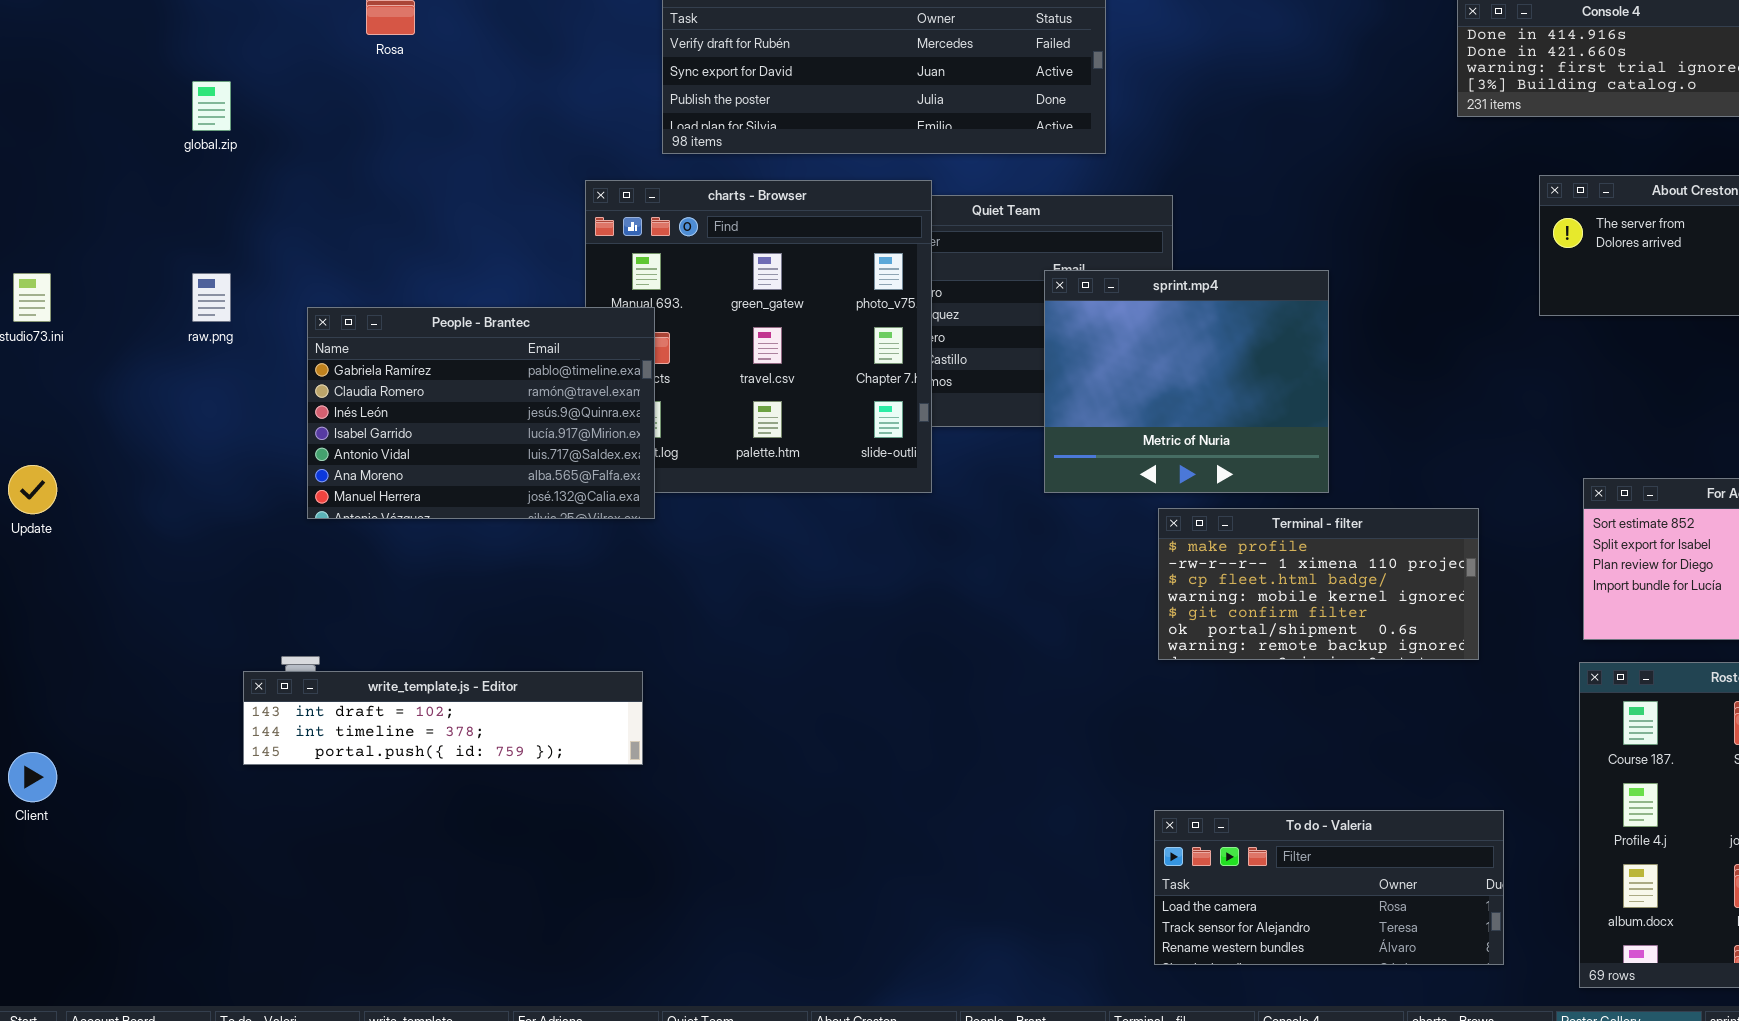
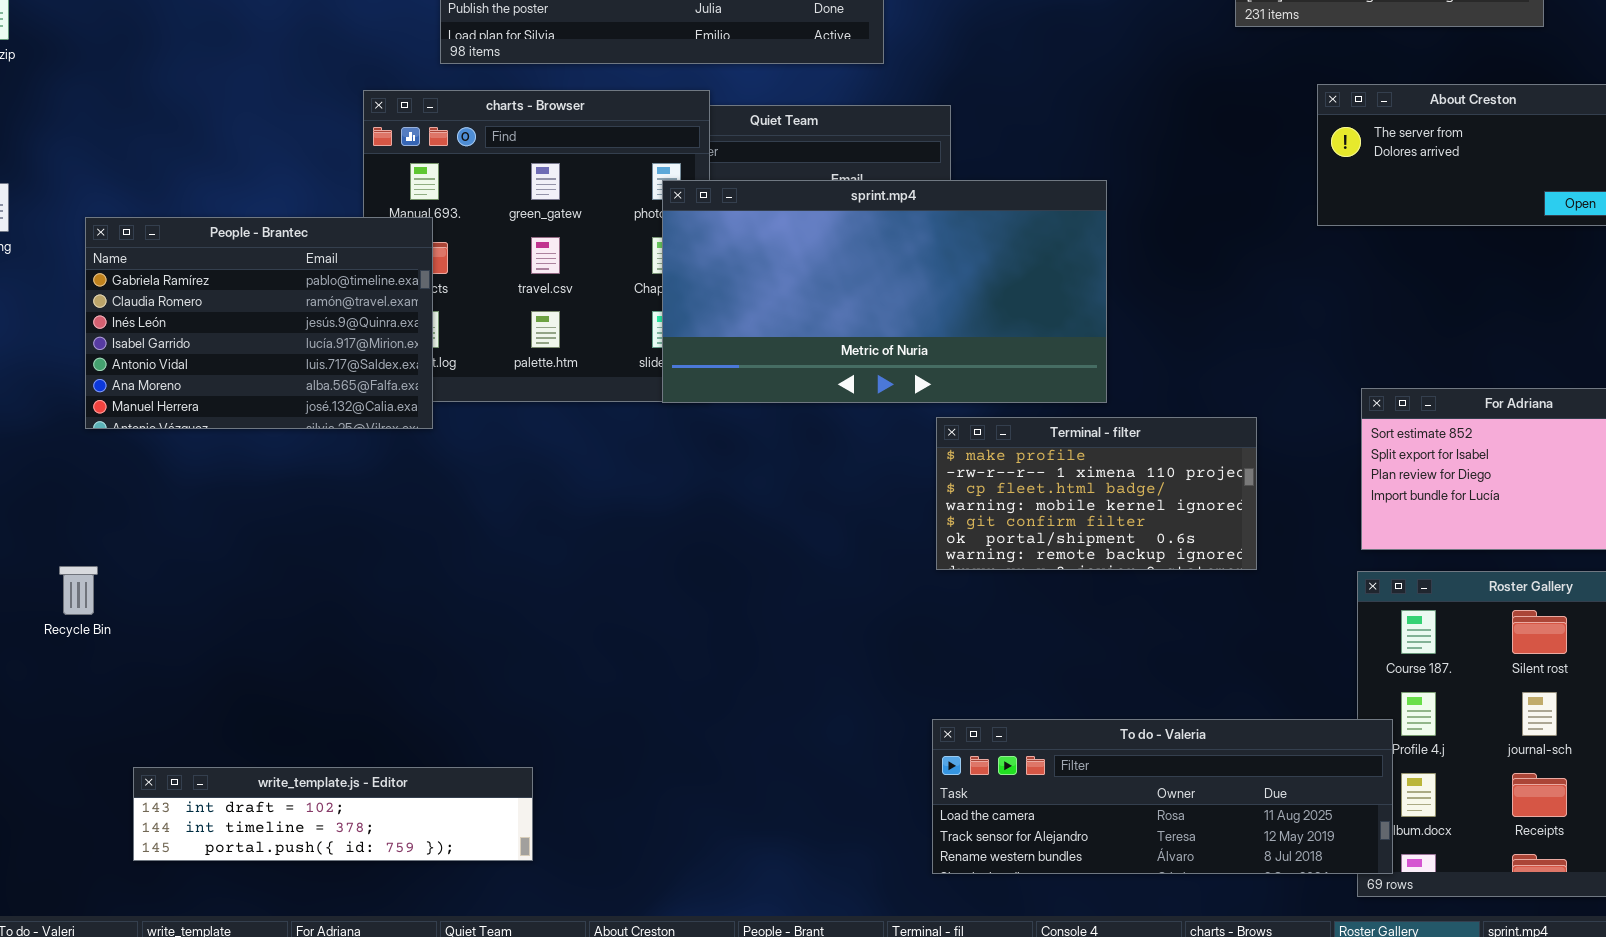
sprint.mp4: [1044,270,1329,493] -> [662,180,1107,403], resized
write_template.js - Editor: [243,671,643,765] -> [133,767,533,861], moved
To do - Valeria: [1154,810,1504,965] -> [932,719,1393,874], resized

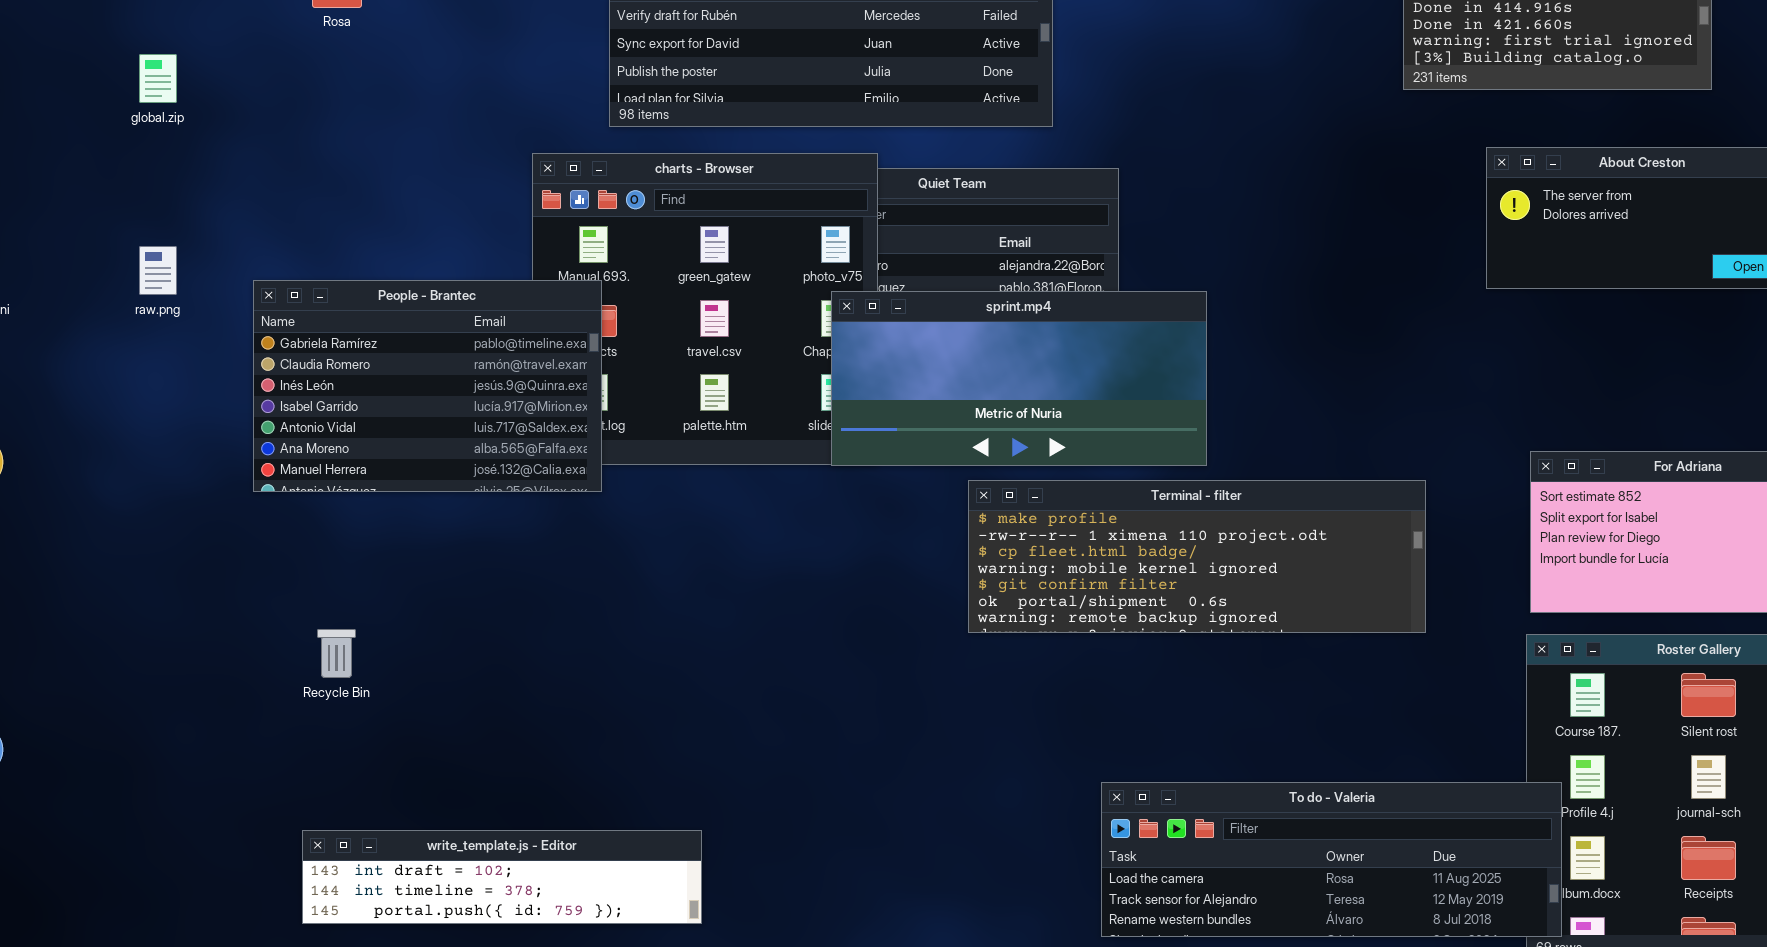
sprint.mp4: [662,180,1107,403] -> [831,291,1207,466], resized
Terminal - filter: [936,417,1257,570] -> [968,480,1426,633], resized
Recycle Bin: [59,566,98,615] -> [317,629,356,678], moved

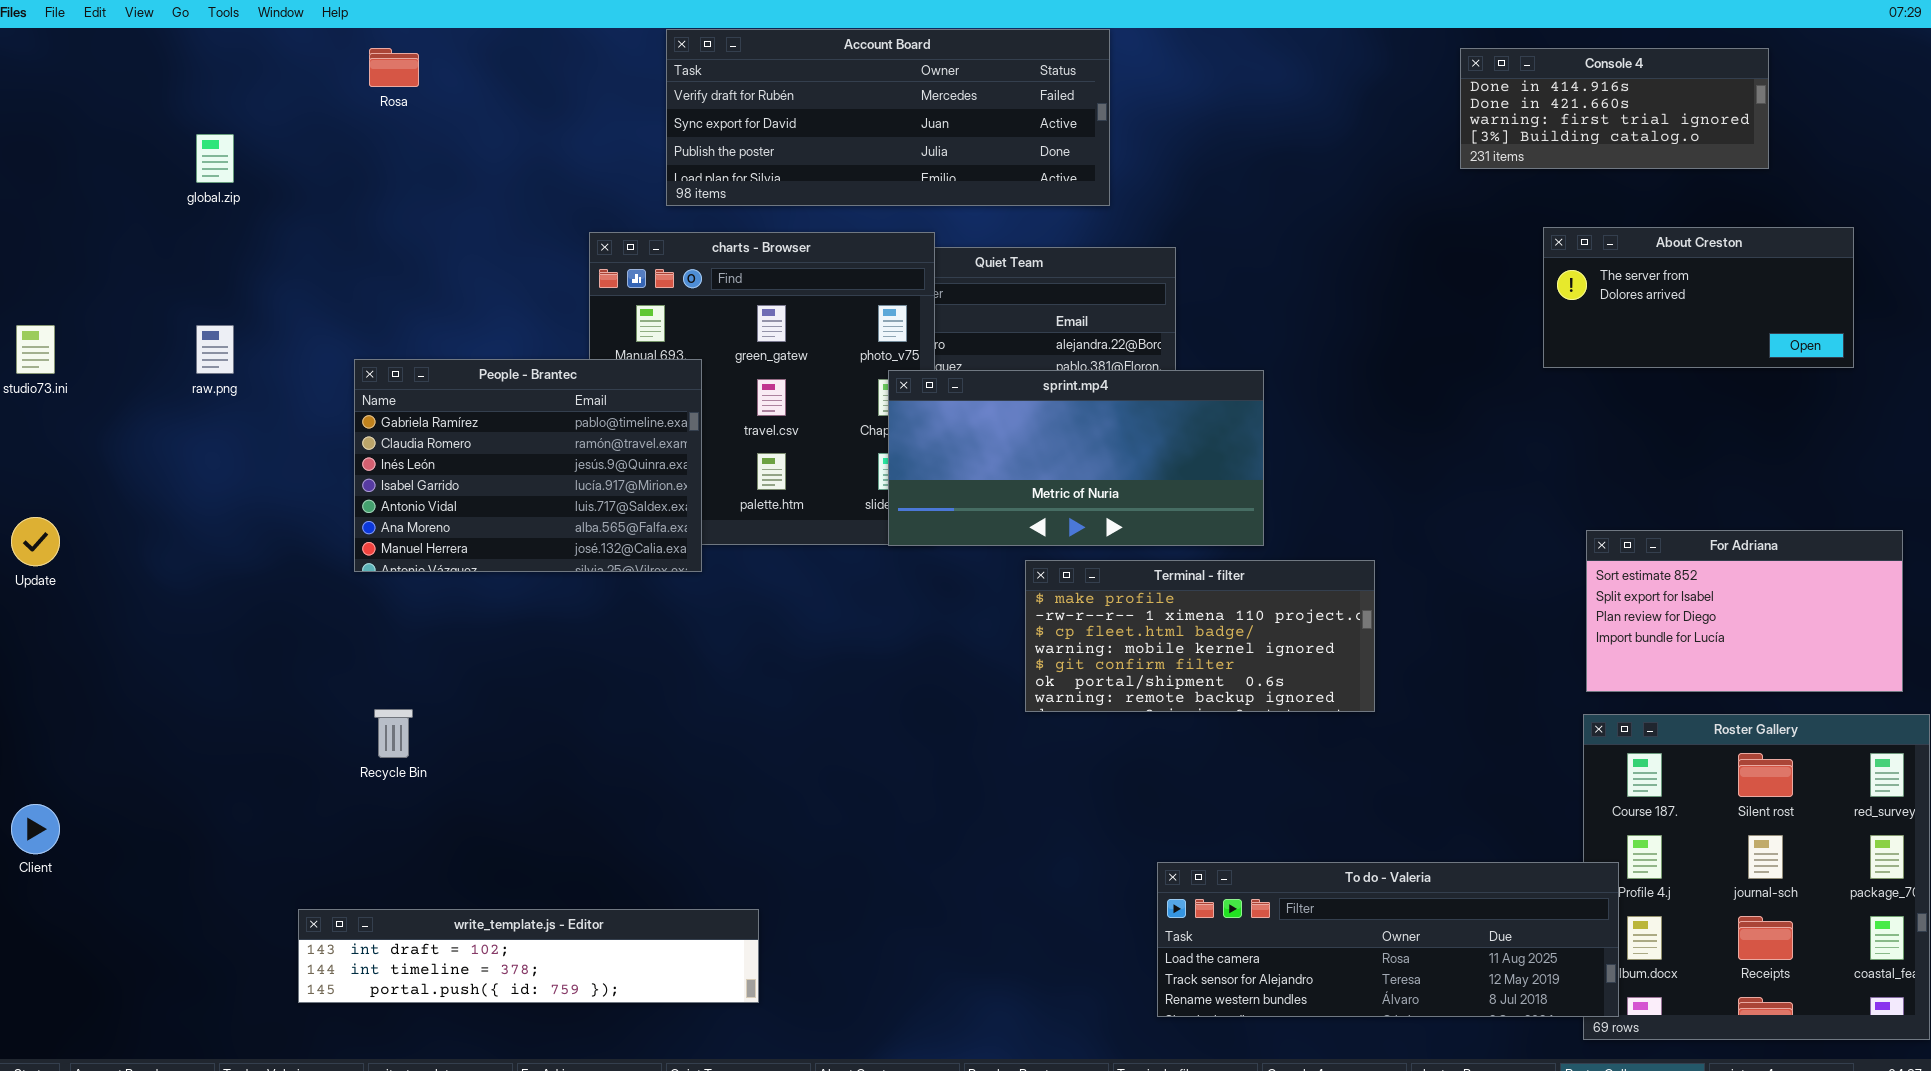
People - Brantec: [253,280,602,492] -> [354,359,702,572], moved
Terminal - filter: [968,480,1426,633] -> [1025,560,1375,712], resized
write_template.js - Editor: [302,830,702,924] -> [298,909,759,1003], resized

